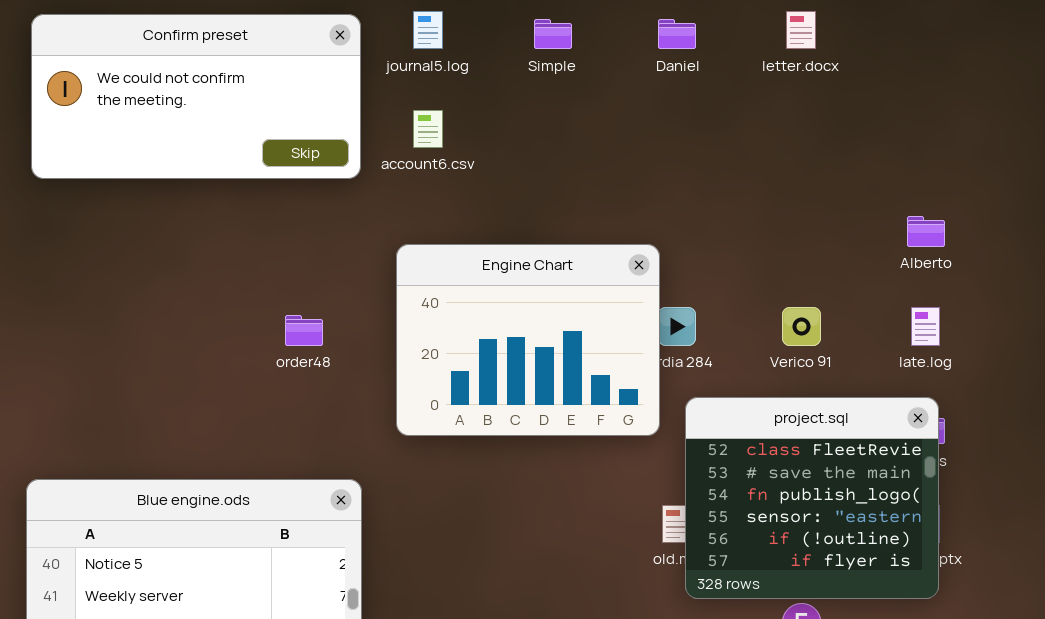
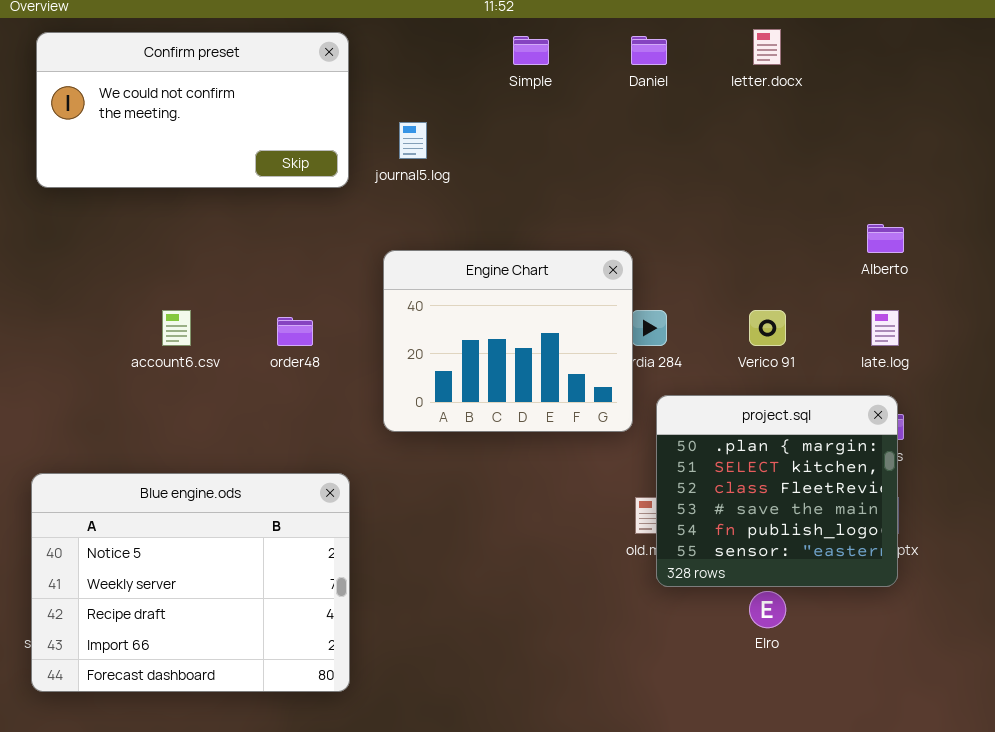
journal5.log: [413,11,443,49] -> [399,122,427,159], moved
account6.csv: [413,110,443,148] -> [162,310,191,346], moved
project.sql: [685,397,939,599] -> [656,395,898,587], scrolled up 2 rows

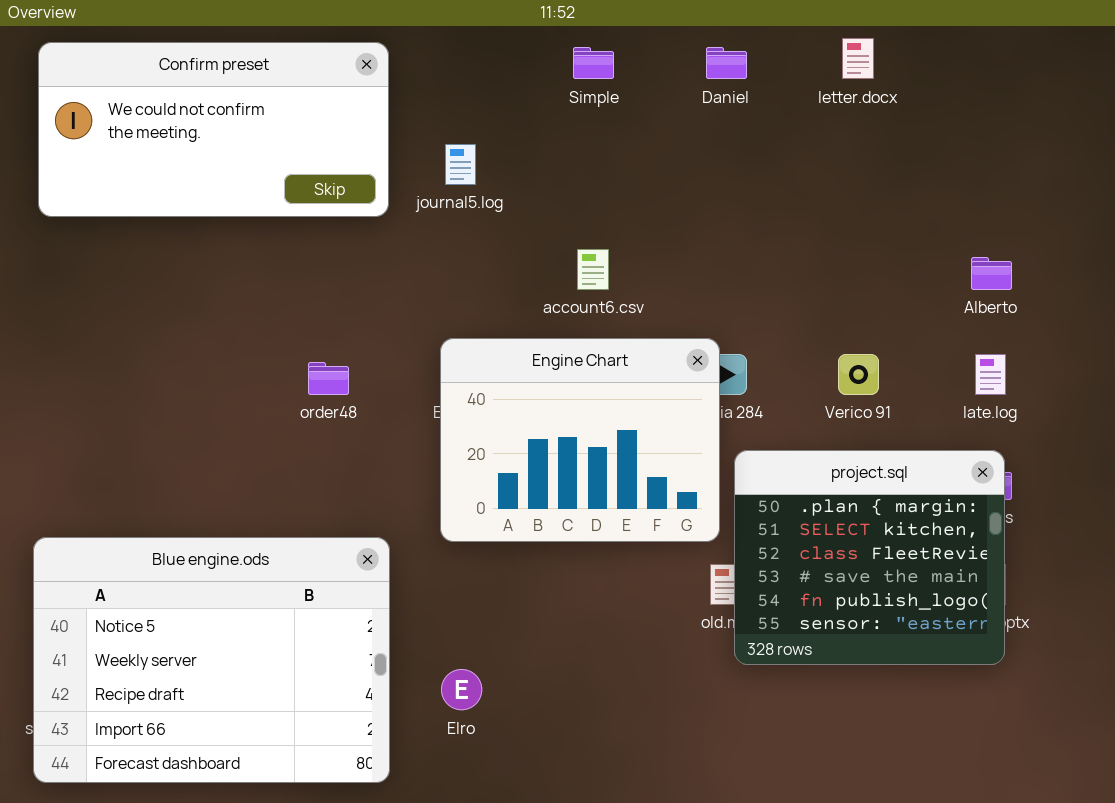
Engine Chart: [383,250,633,432] -> [440,338,720,542], moved
account6.csv: [162,310,191,346] -> [577,249,609,290], moved
Elro: [749,591,786,628] -> [441,669,482,710], moved

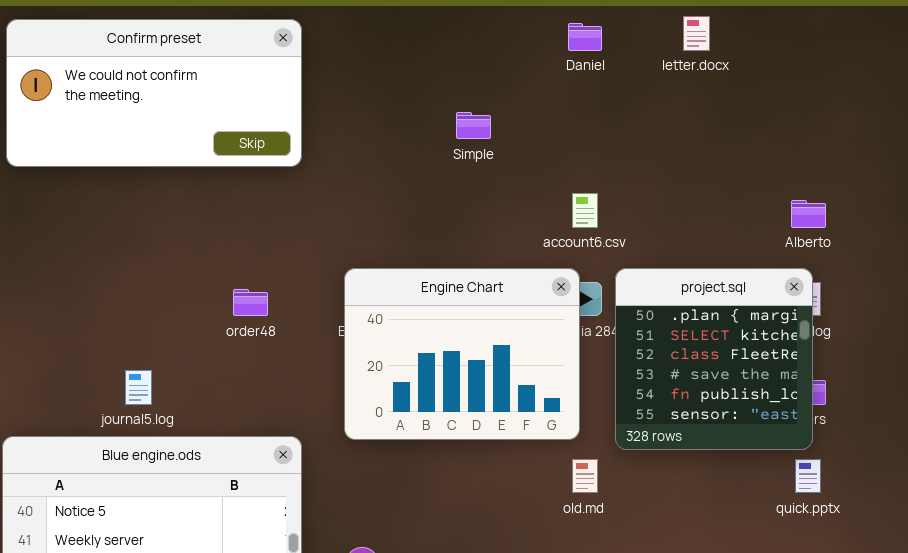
Simple: [573,47,614,79] -> [456,112,491,139], moved
journal5.log: [445,144,476,185] -> [125,370,152,405], moved
account6.csv: [577,249,609,290] -> [572,193,598,228], moved
project.sql: [734,450,1005,665] -> [615,268,813,450], moved, resized

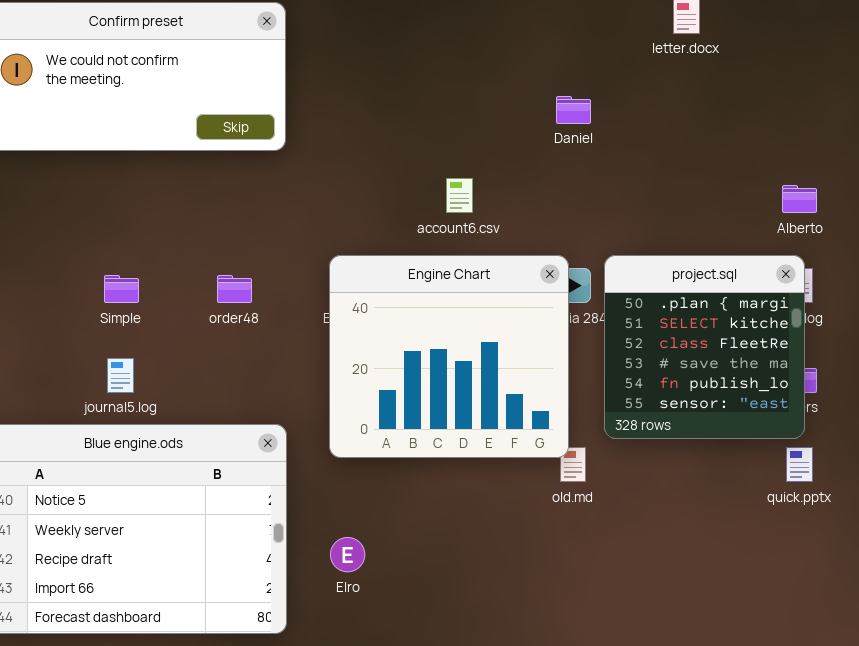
Daniel: [568,23,602,51] -> [556,96,591,124], moved
Simple: [456,112,491,139] -> [104,275,139,303], moved
account6.csv: [572,193,598,228] -> [446,178,473,213], moved
Engine Chart: [344,268,580,440] -> [329,255,569,458], resized

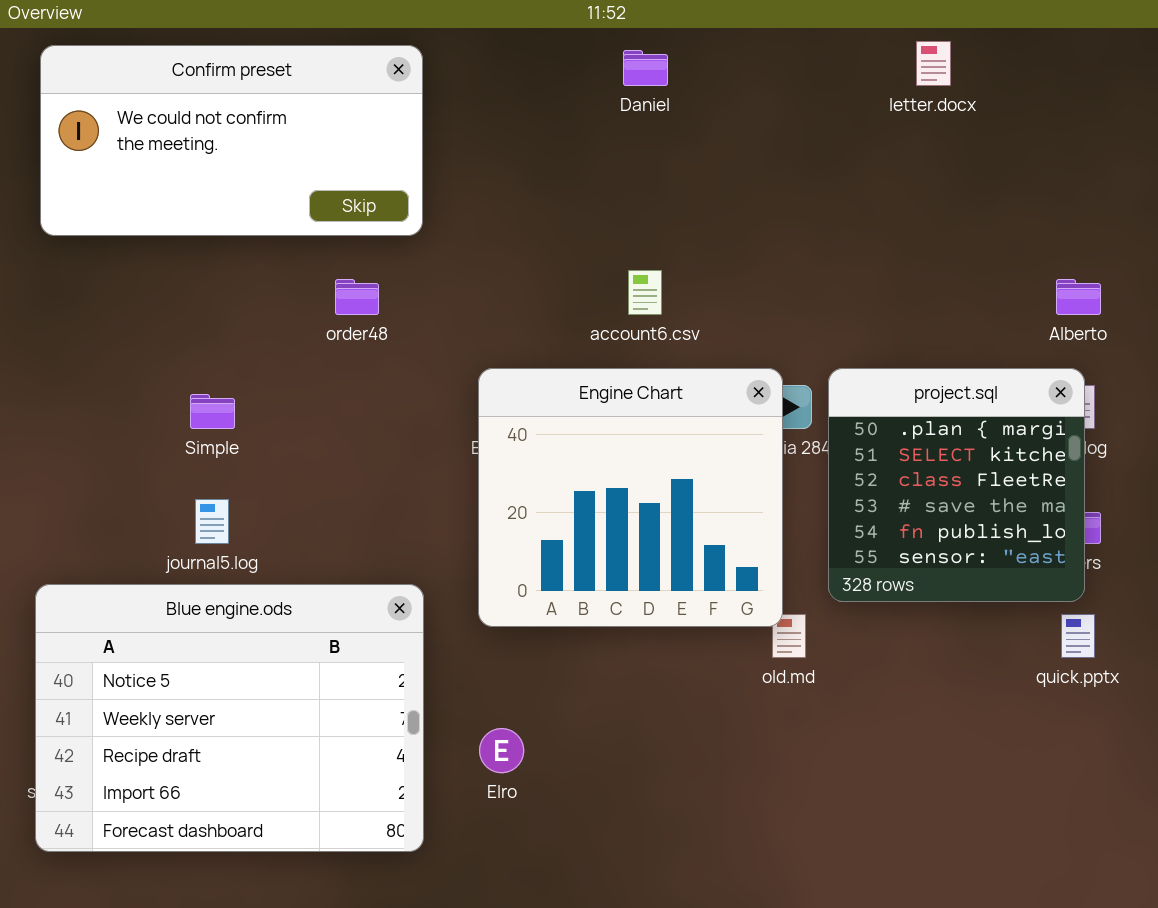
Daniel: [556,96,591,124] -> [623,50,668,86], moved
order48: [217,275,252,303] -> [335,279,379,315], moved

